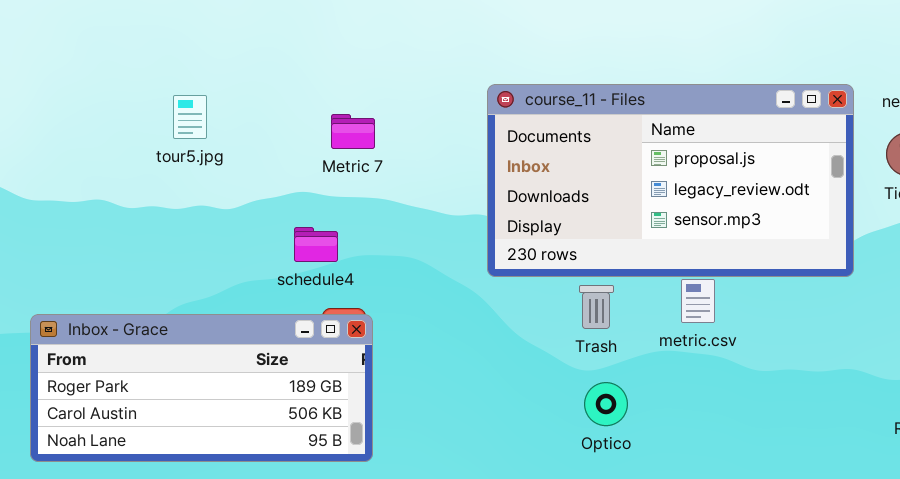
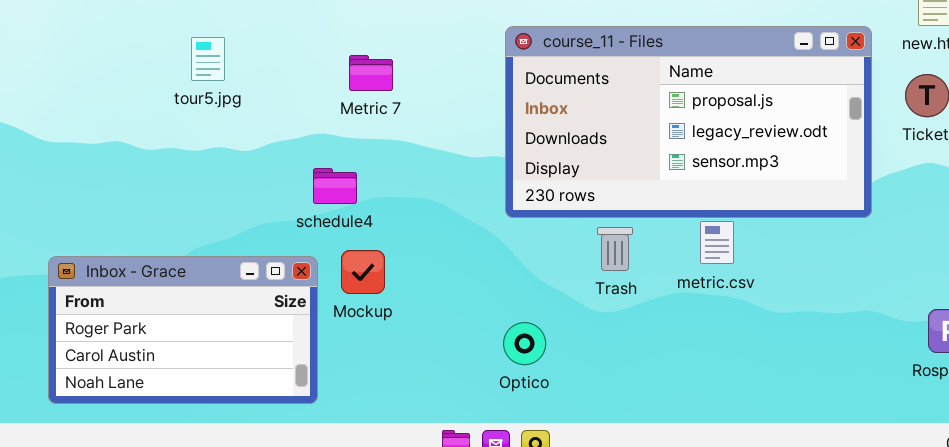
Inbox - Grace: [30,314,373,462] -> [48,256,318,404], resized
Optico: [584,382,628,426] -> [503,322,546,365], moved

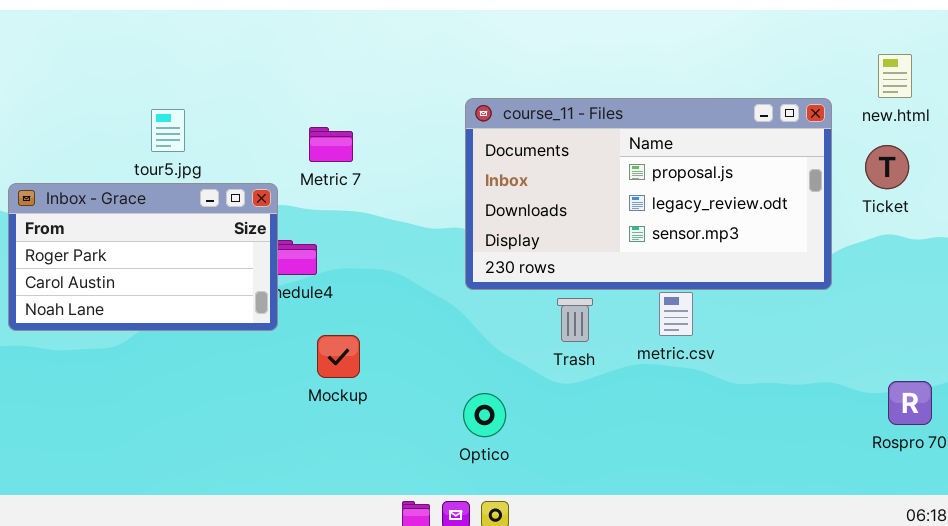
Mockup: [341,250,385,294] -> [317,335,360,378], moved
Inbox - Grace: [48,256,318,404] -> [8,183,278,331], moved

